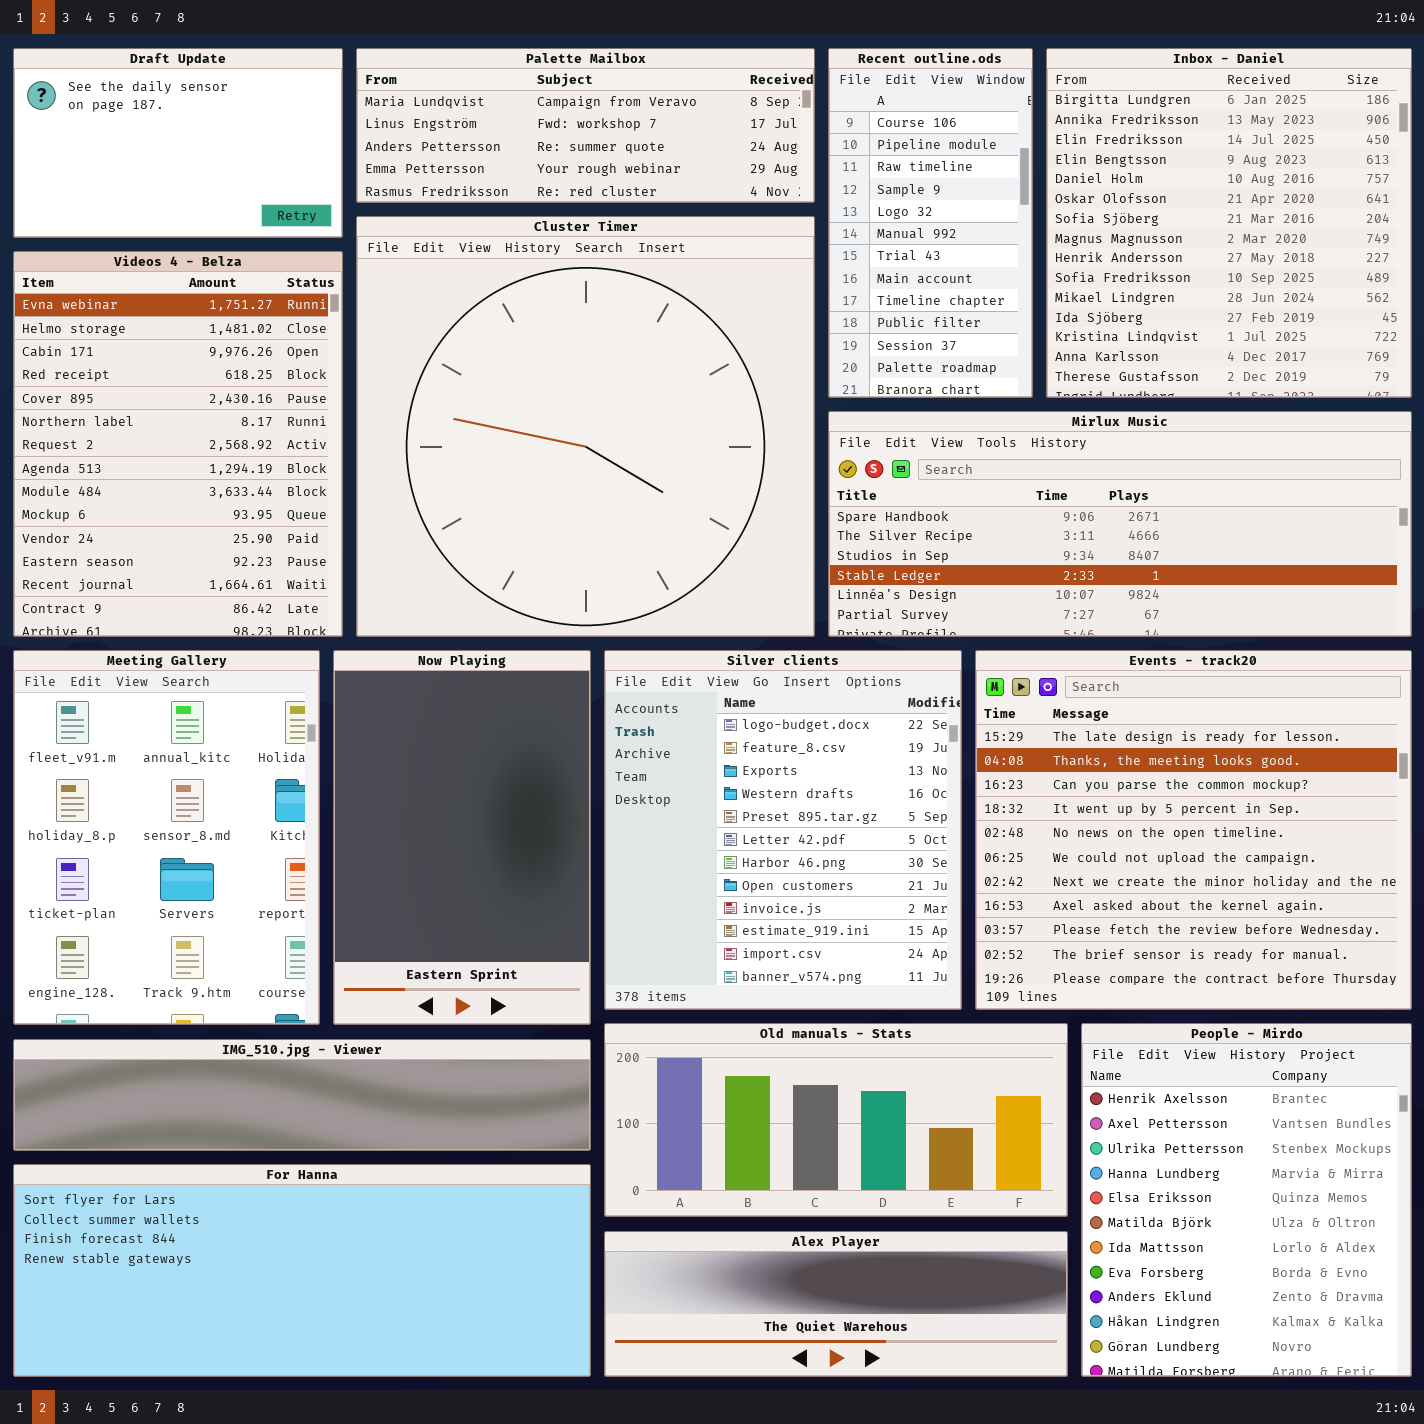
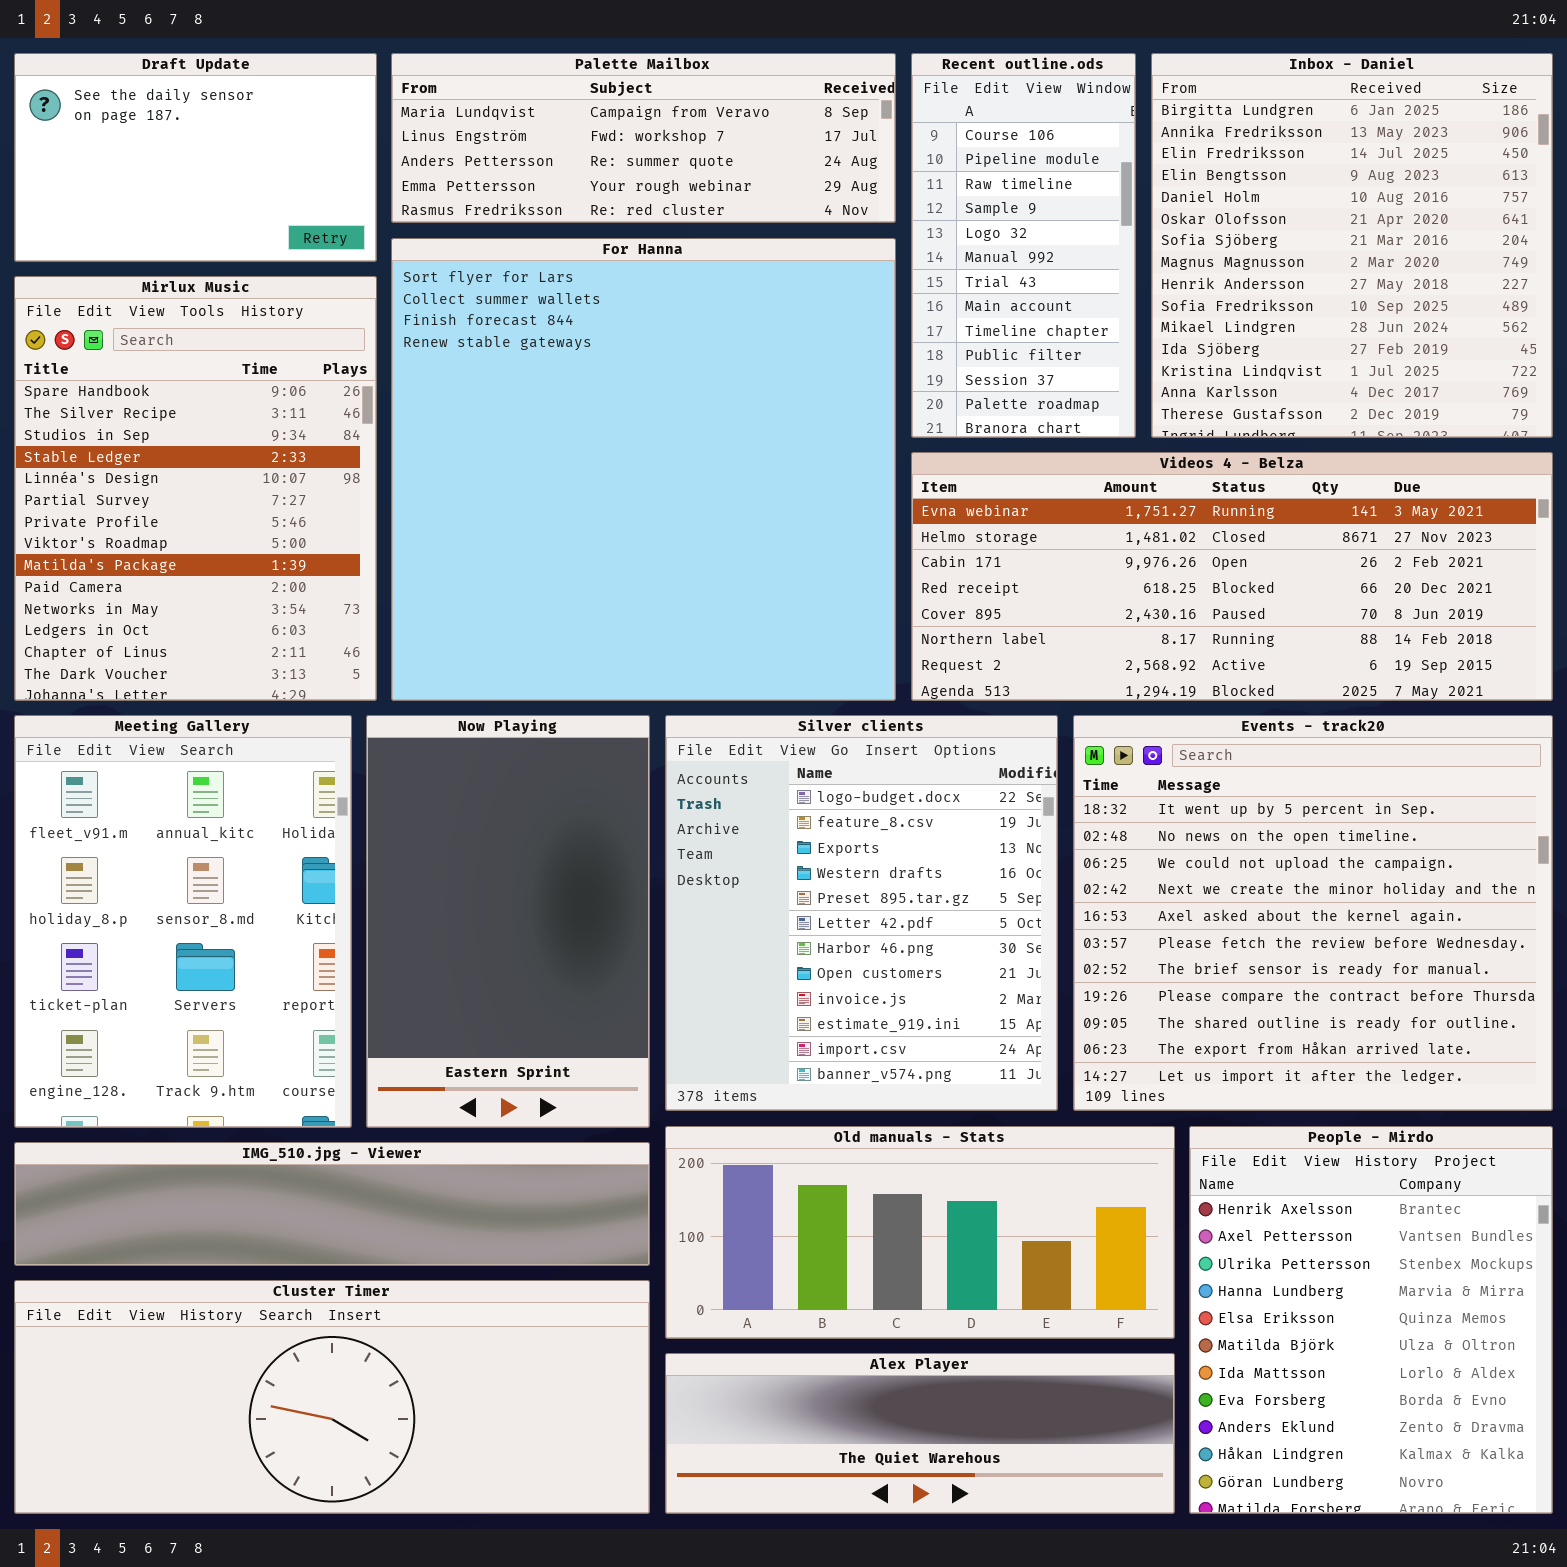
Cluster Timer: [356,216,815,637] -> [14,1280,650,1514], moved, resized
Videos 4 - Belza: [13,251,343,637] -> [911,452,1553,701], moved, resized
Mirlux Music: [828,411,1412,637] -> [14,276,377,701], moved, resized
Events - track20: [975,650,1412,1010] -> [1073,715,1553,1111], scrolled down 3 rows
For Hanna: [13,1164,591,1377] -> [391,238,896,701], moved, resized

